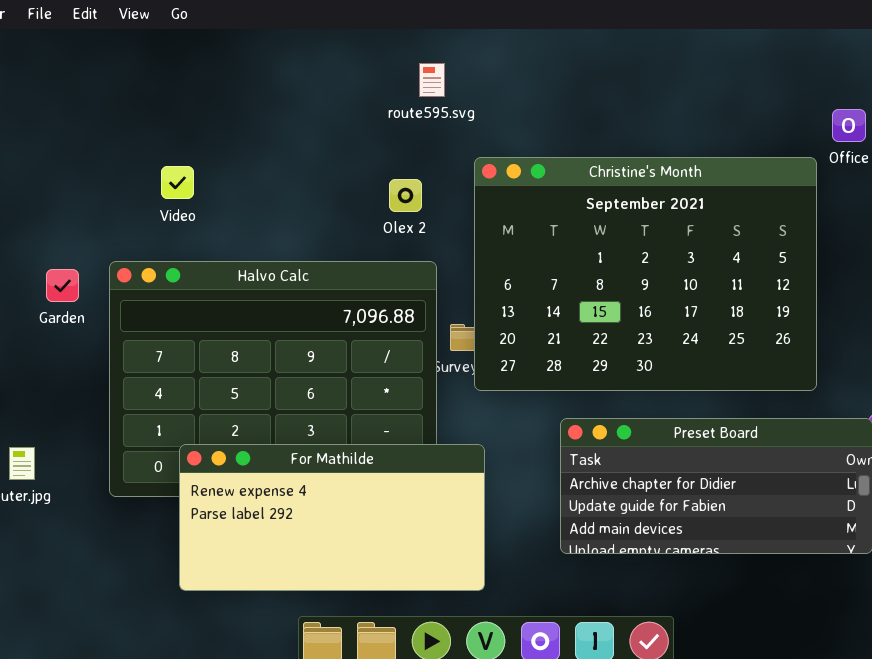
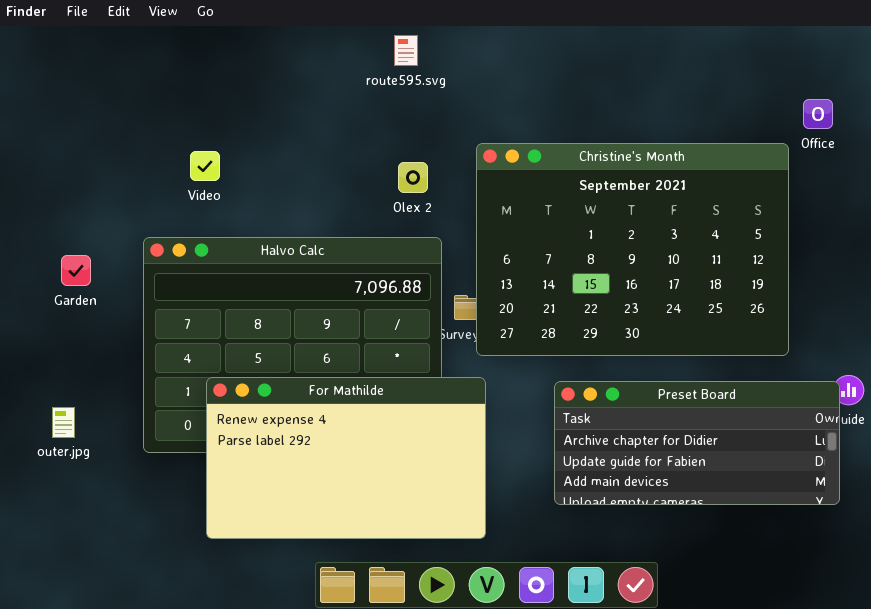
route595.svg: [419,63,445,97] -> [394,35,418,66], moved
Garden: [46,269,79,302] -> [61,255,91,286], moved
For Mathilde: [179,444,485,591] -> [206,377,486,539], resized

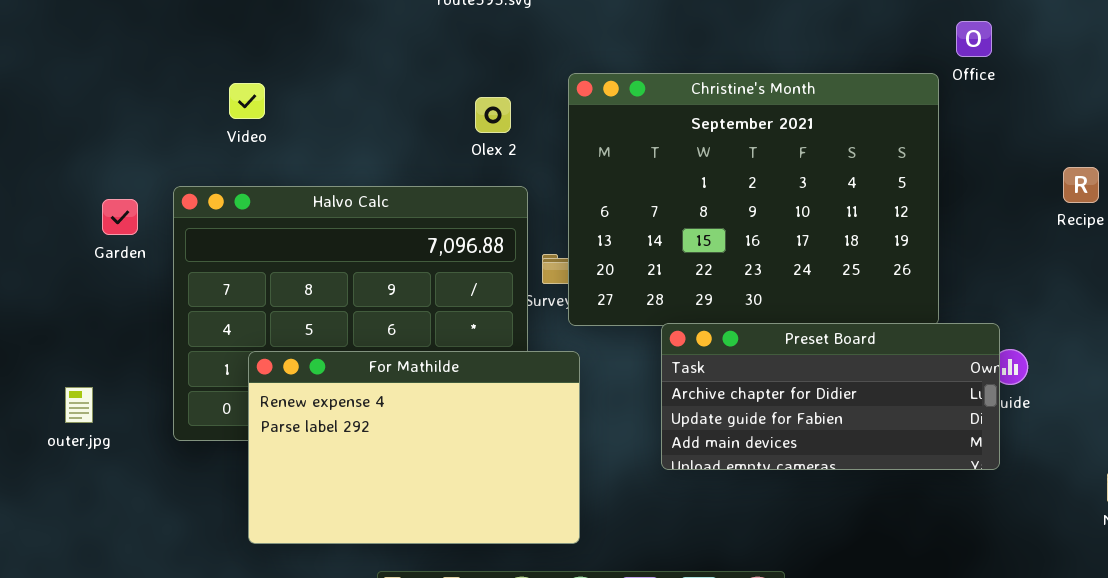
Garden: [61,255,91,286] -> [102,199,138,235], moved
Preset Board: [554,381,840,505] -> [661,323,1000,470], moved

